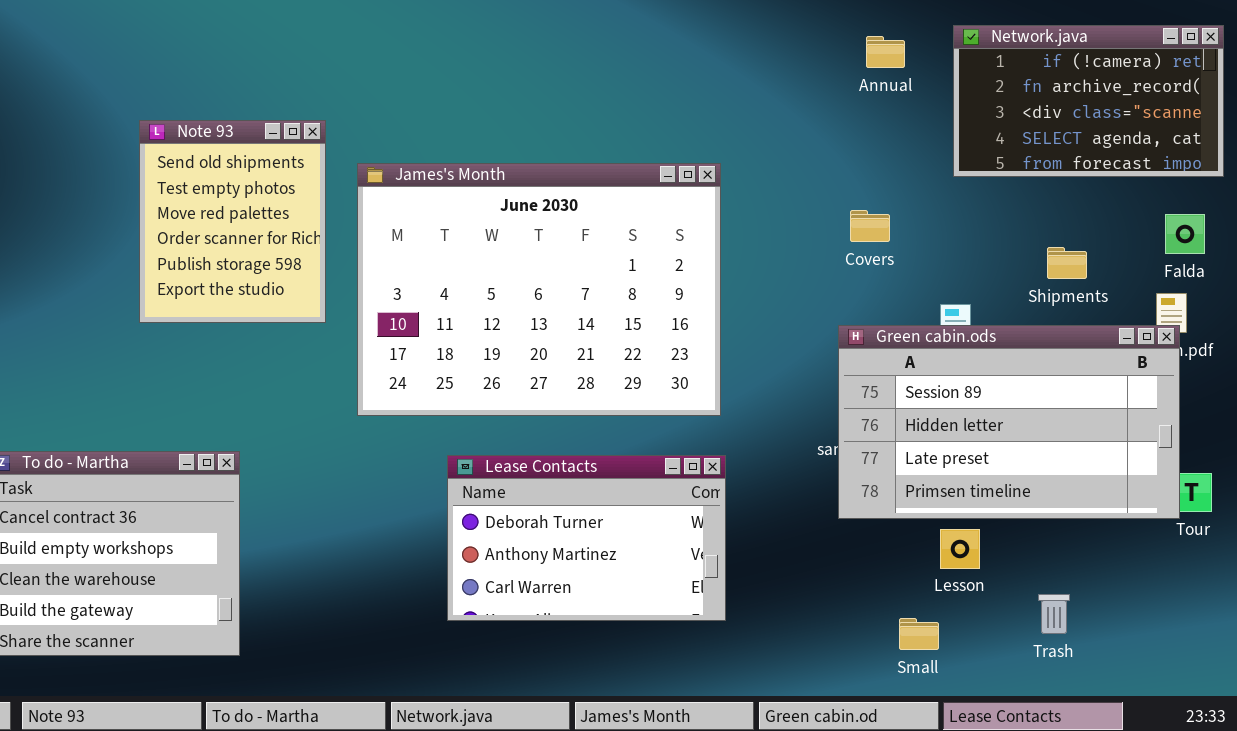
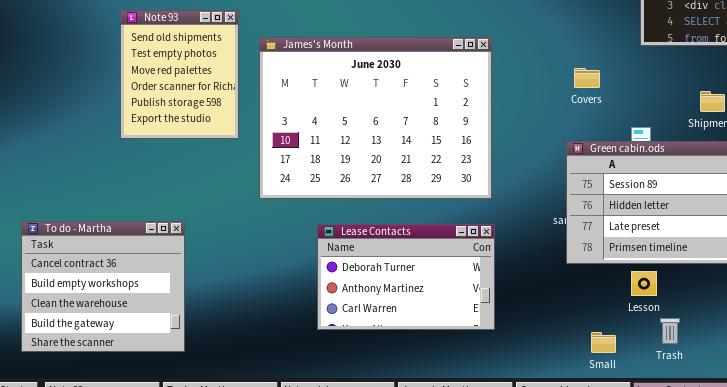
Trash: [1038,594,1070,634] -> [660,318,680,344], moved
Small: [899,618,939,650] -> [591,332,616,353], moved

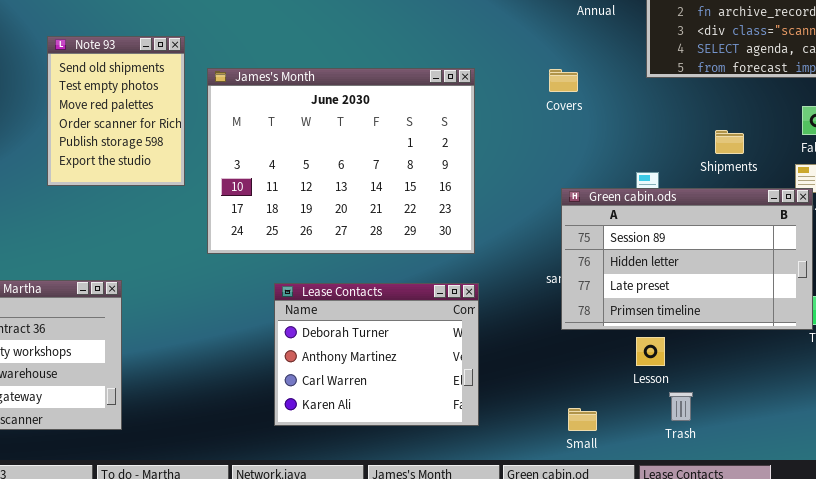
Covers: [574,68,600,88] -> [549,69,578,92], moved
Lease Contacts: [317,224,495,330] -> [274,283,479,426], resized
Small: [591,332,616,353] -> [568,408,597,431], moved

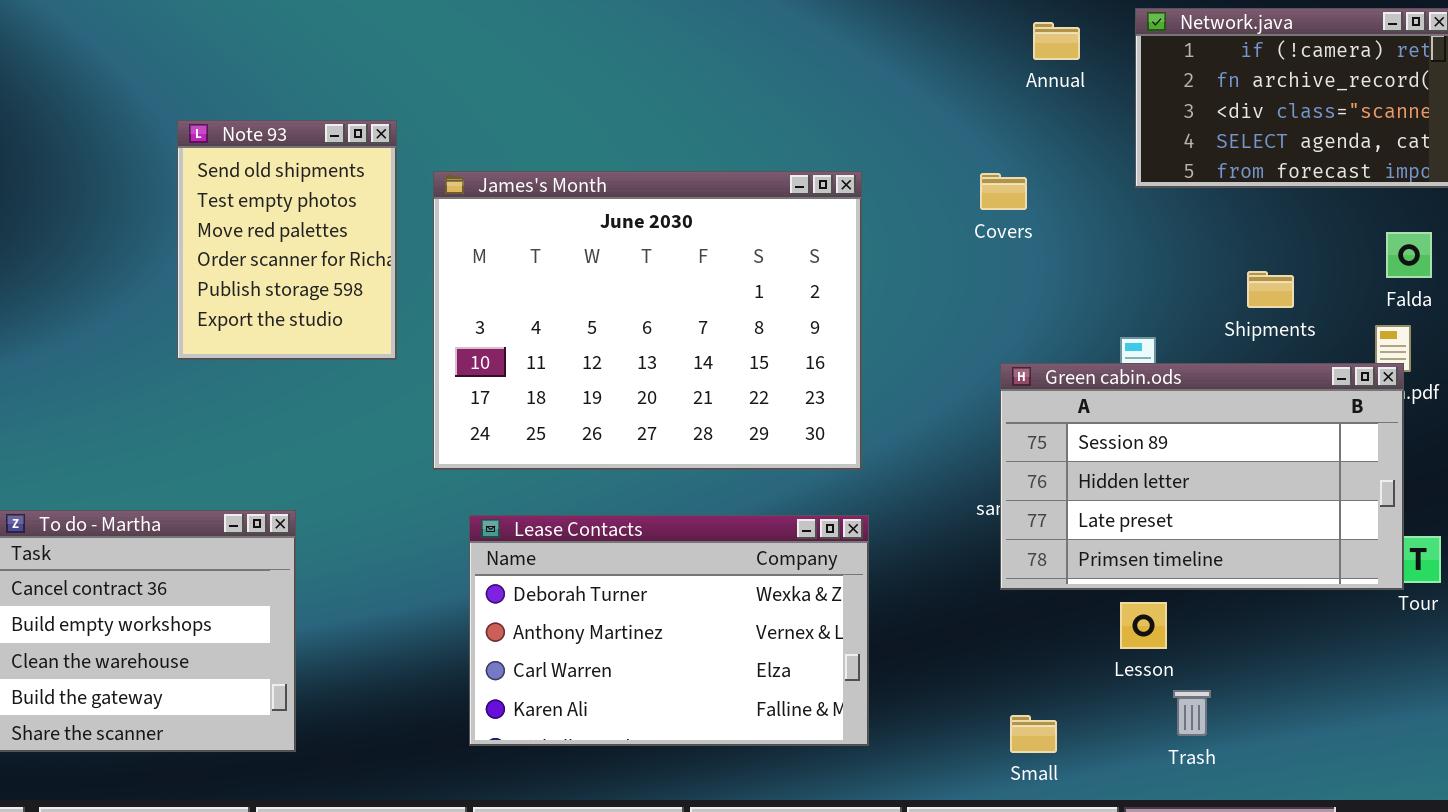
Lease Contacts: [274,283,479,426] -> [469,515,869,746], resized

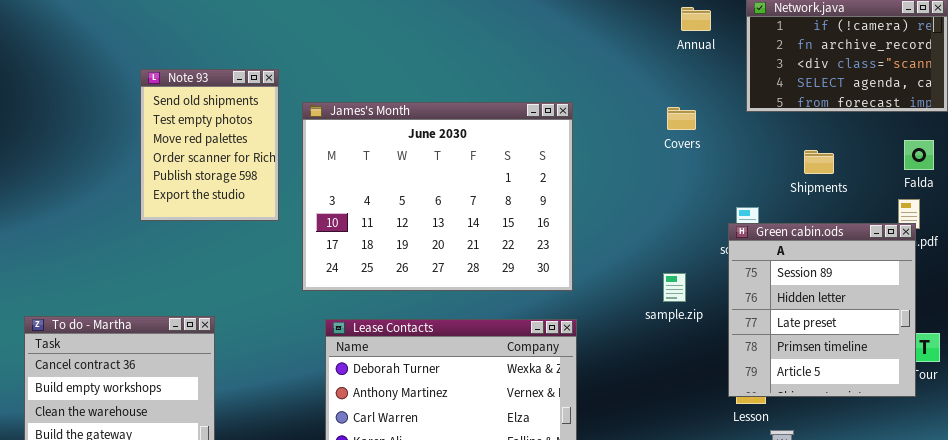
Covers: [980,173,1027,210] -> [667,107,696,130], moved
Shipments: [1247,271,1294,308] -> [804,150,834,174], moved
Green cabin.ods: [1000,363,1404,590] -> [728,223,916,397], resized

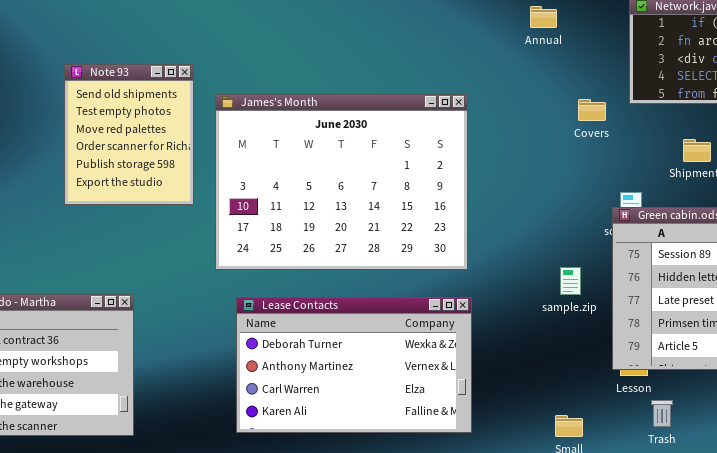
Annual: [681,7,711,31] -> [530,6,557,28], moved
Covers: [667,107,696,130] -> [578,99,606,121], moved
sample.zip: [663,273,686,302] -> [560,267,581,295], moved

